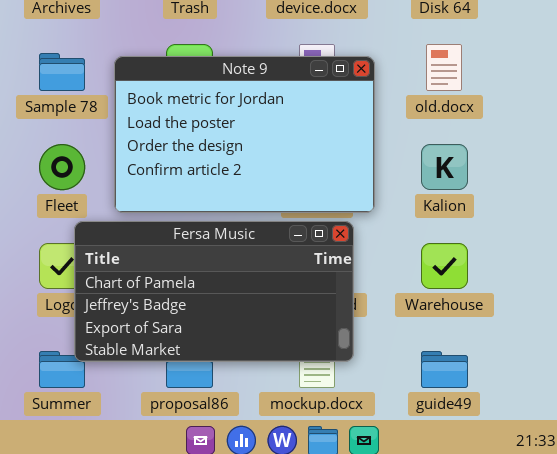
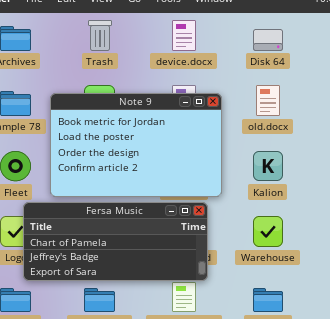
Fersa Music: [74,221,354,362] -> [23,202,208,281], resized

